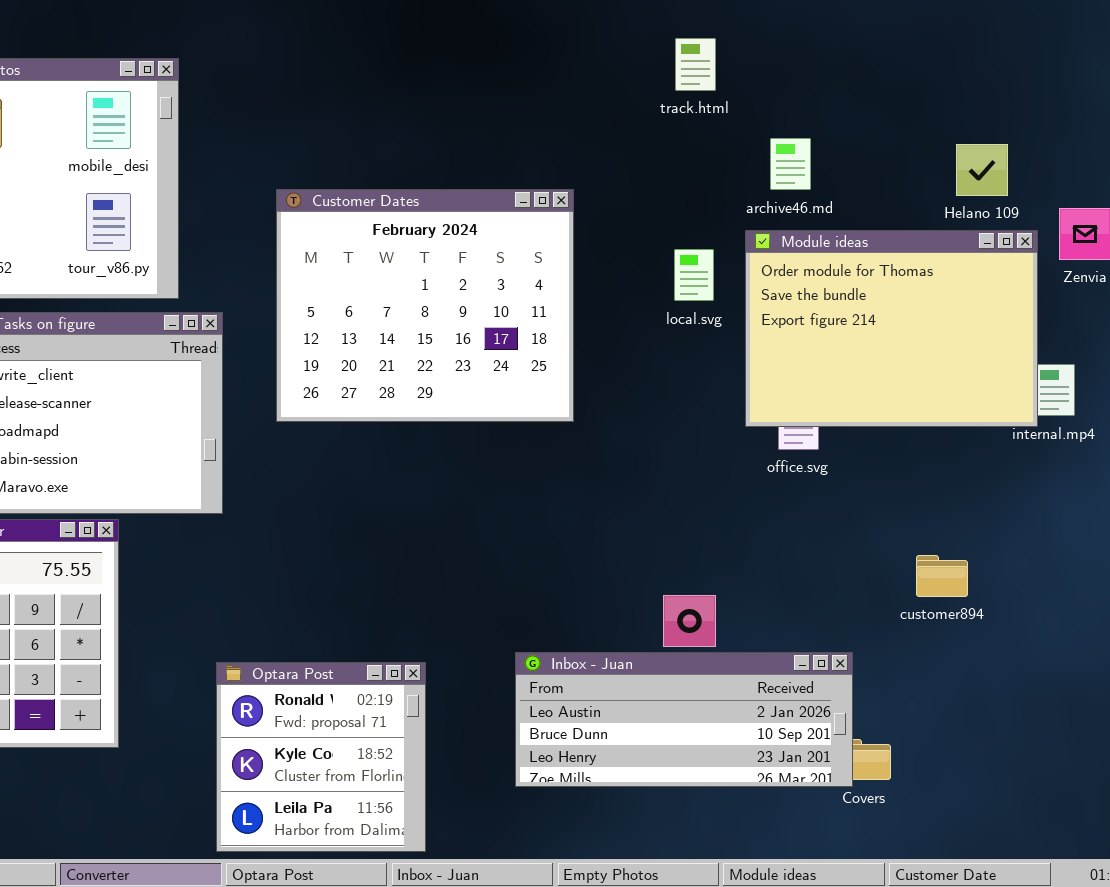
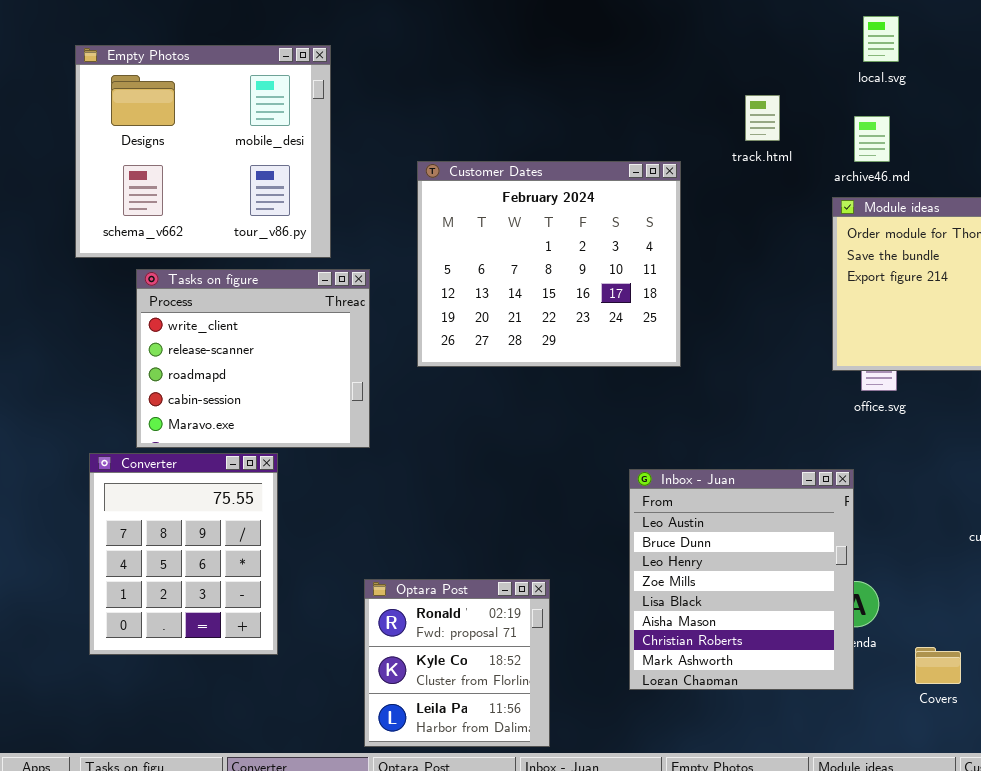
track.html: [675,38,716,91] -> [745,95,780,141], moved
local.svg: [674,249,714,301] -> [863,16,899,62], moved
Inbox - Juan: [515,652,853,787] -> [629,469,854,690], resized

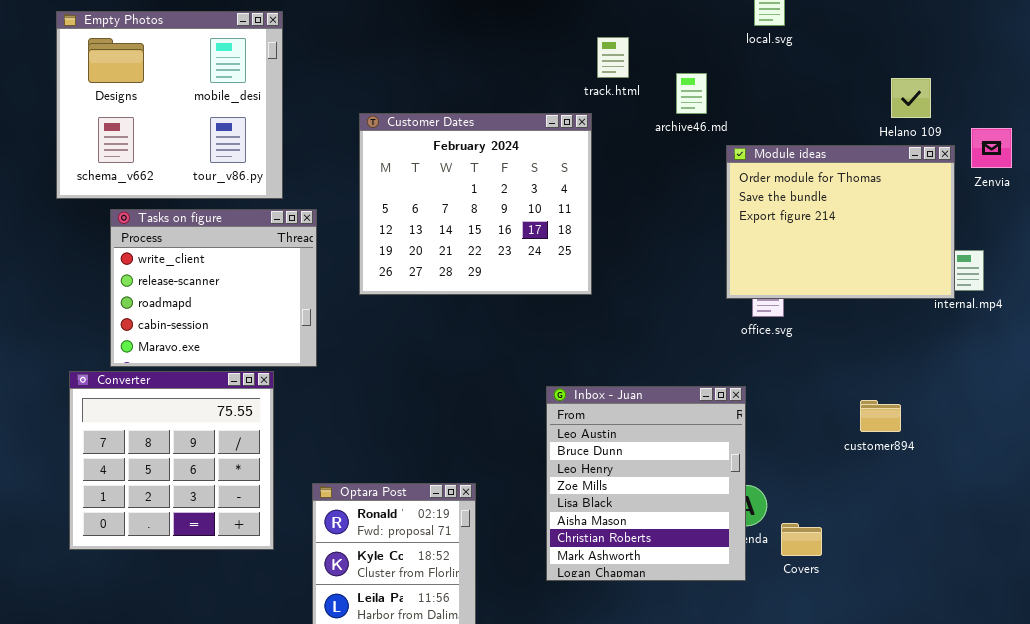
track.html: [745,95,780,141] -> [597,37,629,78], moved
archive46.md: [854,116,890,162] -> [676,73,707,114], moved
Converter: [89,453,278,655] -> [69,371,274,550], resized
Covers: [915,647,961,684] -> [781,523,822,556], moved

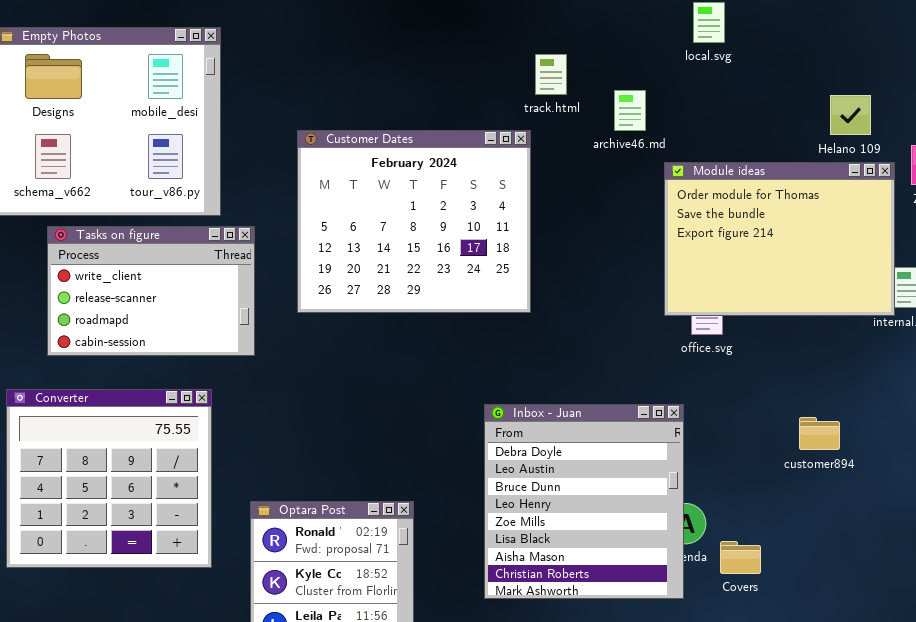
Tasks on figure: [110,209,317,367] -> [47,226,255,356], resized
Inbox - Juan: [546,386,746,581] -> [484,404,684,599], scrolled up 1 row

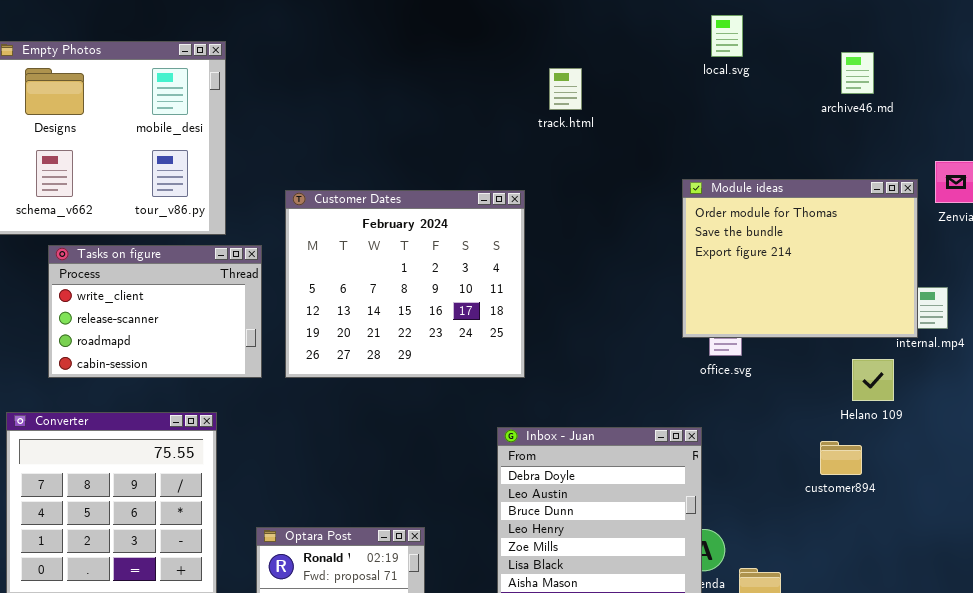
archive46.md: [614,90,646,131] -> [841,52,874,94], moved
Helano 109: [830,95,871,135] -> [852,359,894,401], moved
Customer Dates: [297,130,531,313] -> [285,190,525,378], moved

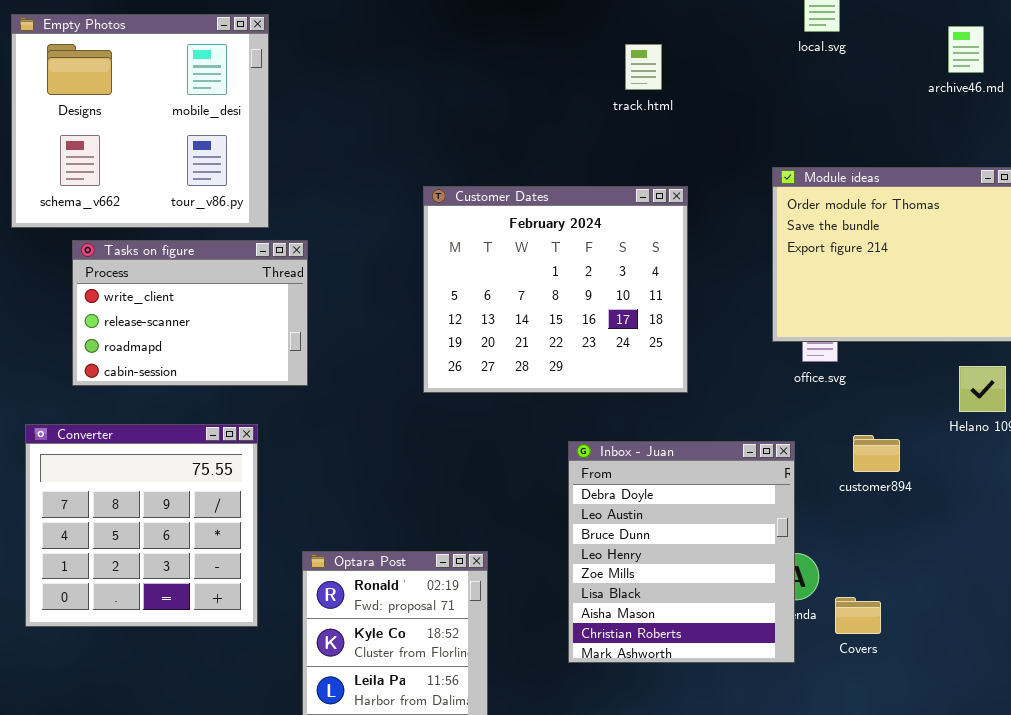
Customer Dates: [285,190,525,378] -> [423,186,688,393], moved
customer894: [820,441,862,475] -> [853,435,900,472], moved

